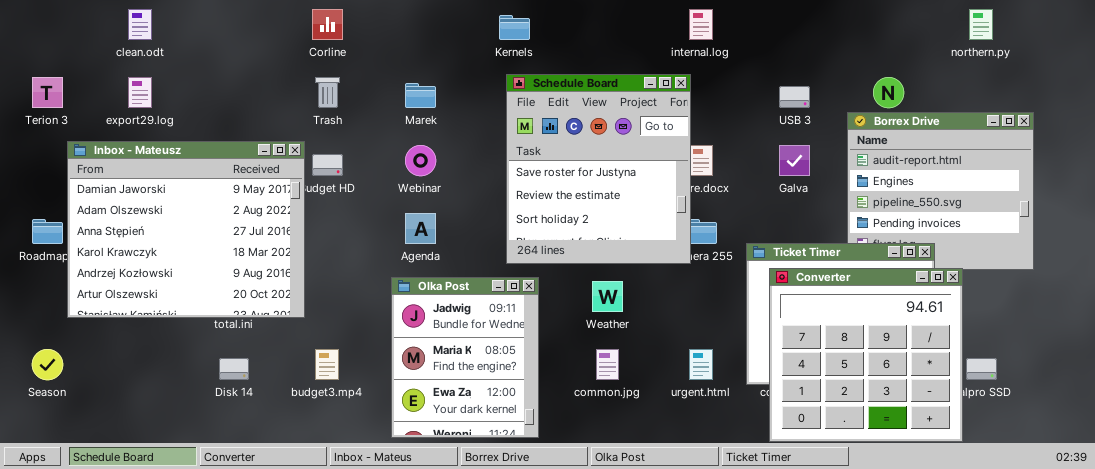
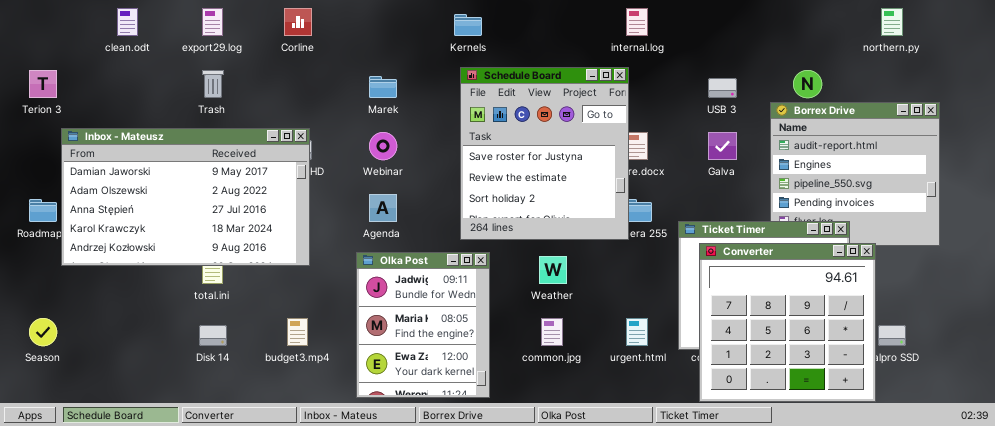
export29.log: [128,77,152,108] -> [202,8,223,36], moved
Trash: [315,77,340,108] -> [202,70,224,98], moved
Inbox - Mateusz: [67,141,305,318] -> [61,128,310,266], resized

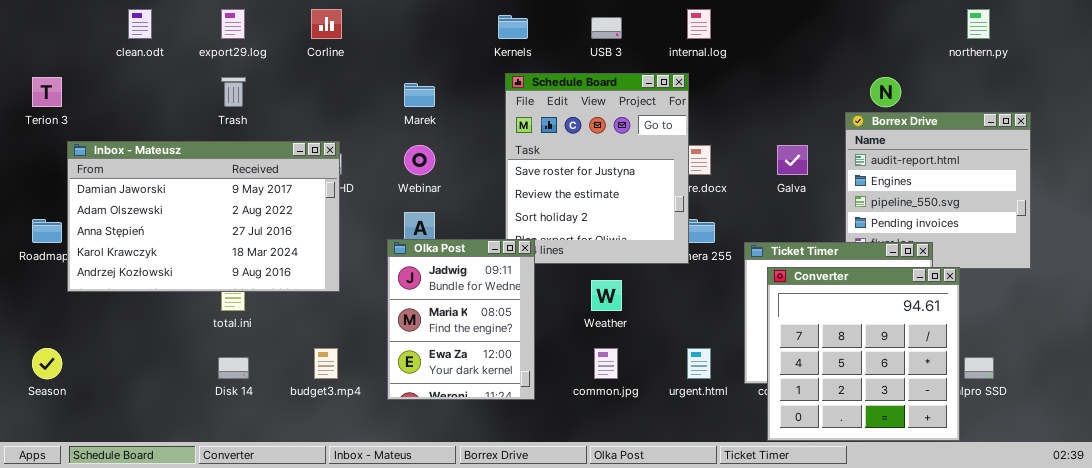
USB 3: [708,78,737,98] -> [591,17,622,39], moved
Olka Post: [356,252,490,398] -> [387,239,535,400], moved

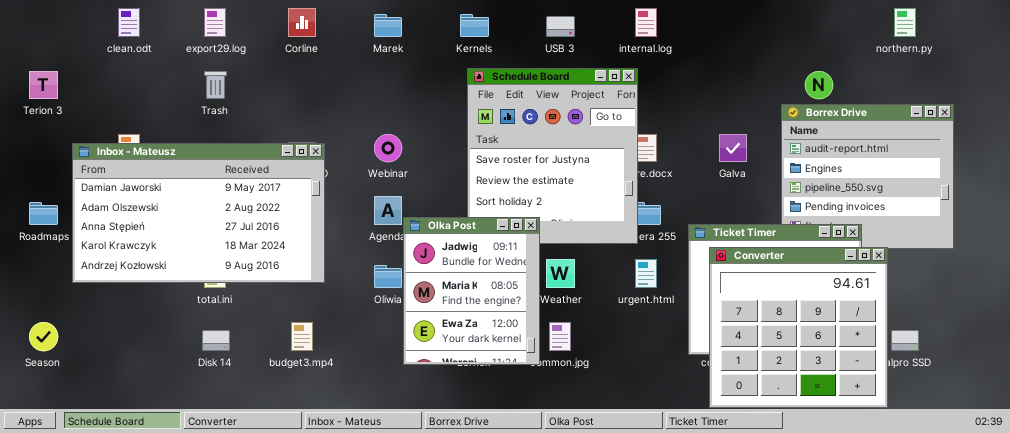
Marek: [404,83,435,107] -> [374,14,402,37], moved
Inbox - Mateusz: [67,141,340,292] -> [72,143,325,283], moved
Olka Post: [387,239,535,400] -> [403,217,540,365], moved
urgent.html: [687,348,711,379] -> [635,259,657,288], moved

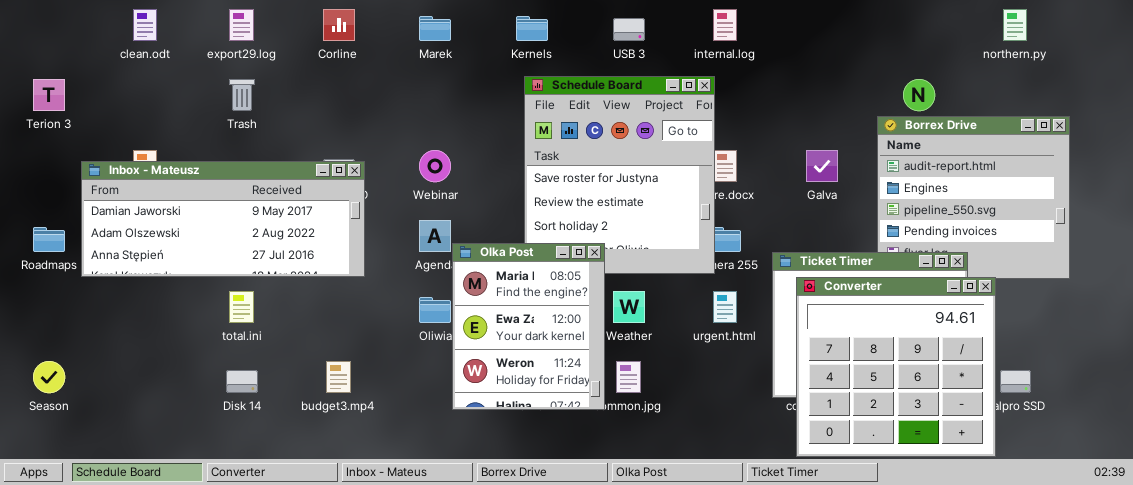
Inbox - Mateusz: [72,143,325,283] -> [81,161,365,277], resized
Olka Post: [403,217,540,365] -> [452,243,605,410], scrolled down 1 row

